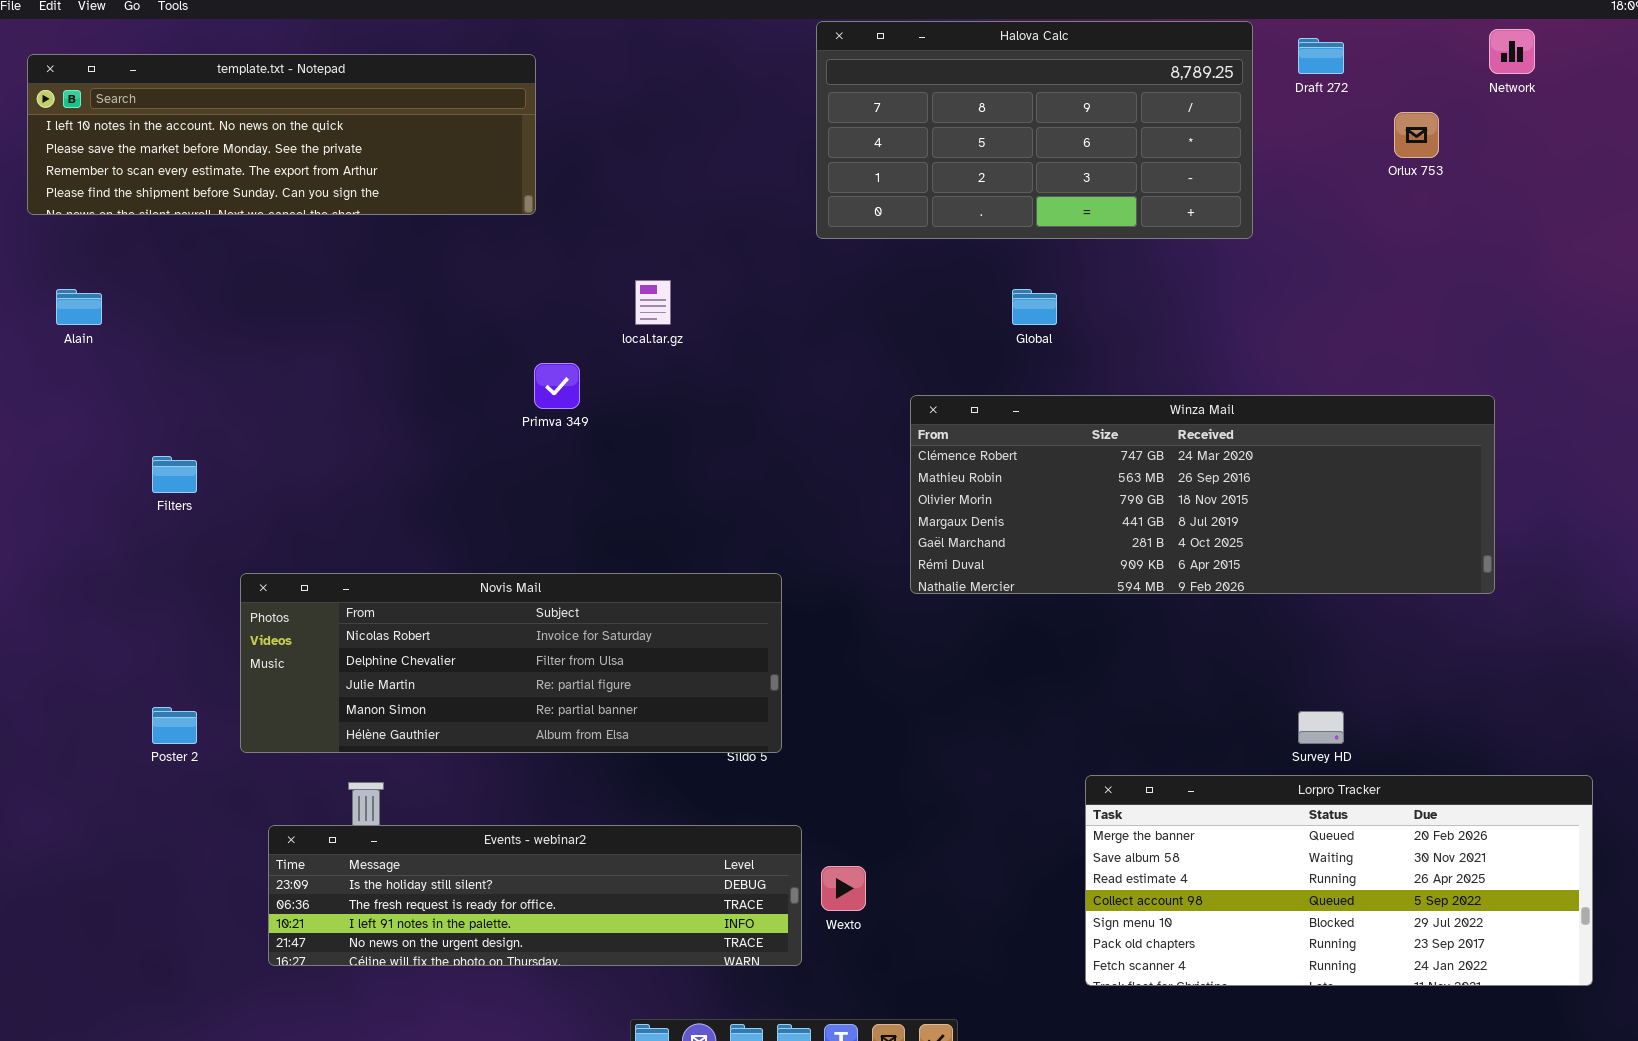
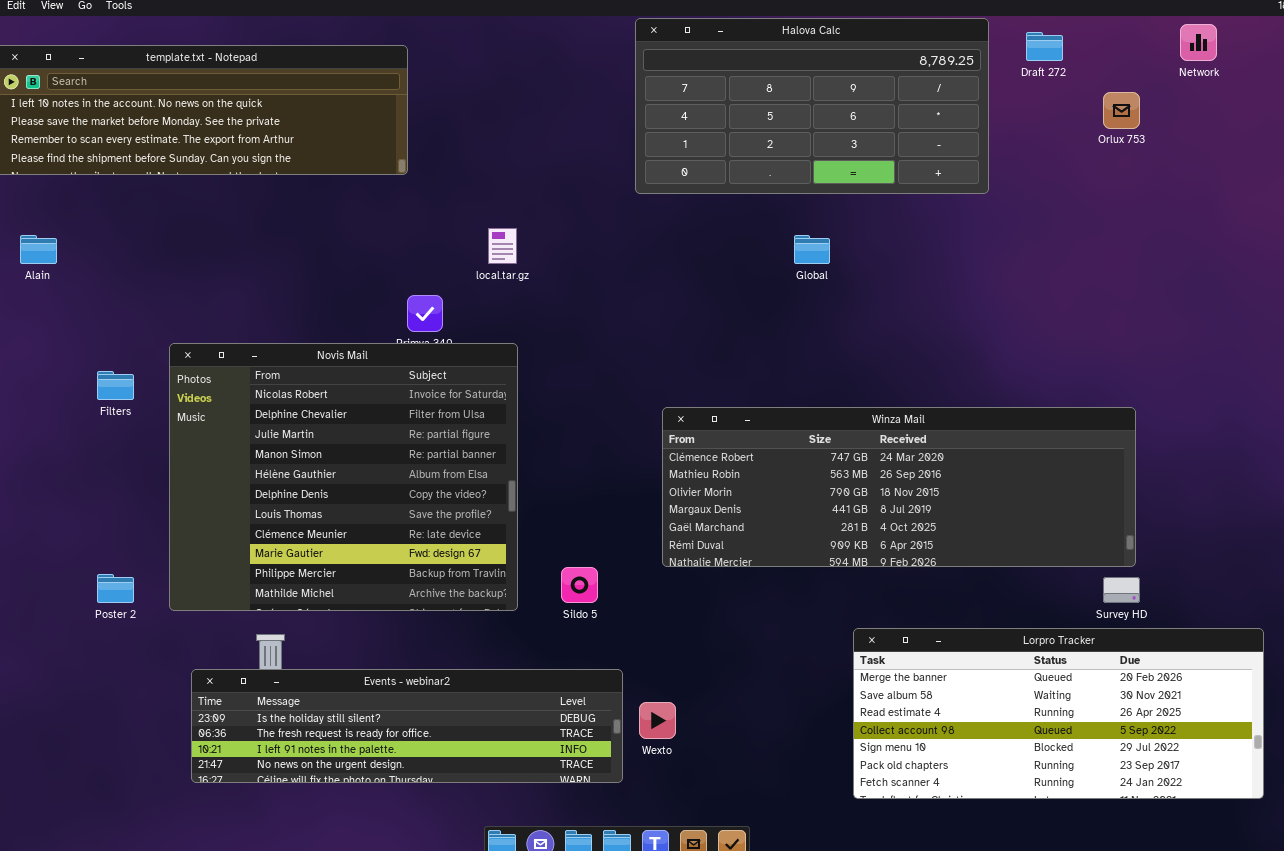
Winza Mail: [910,395,1495,594] -> [662,407,1136,567], moved
Novis Mail: [240,573,782,753] -> [169,343,518,611], resized
Survey HD: [1298,711,1344,744] -> [1103,577,1140,603], moved

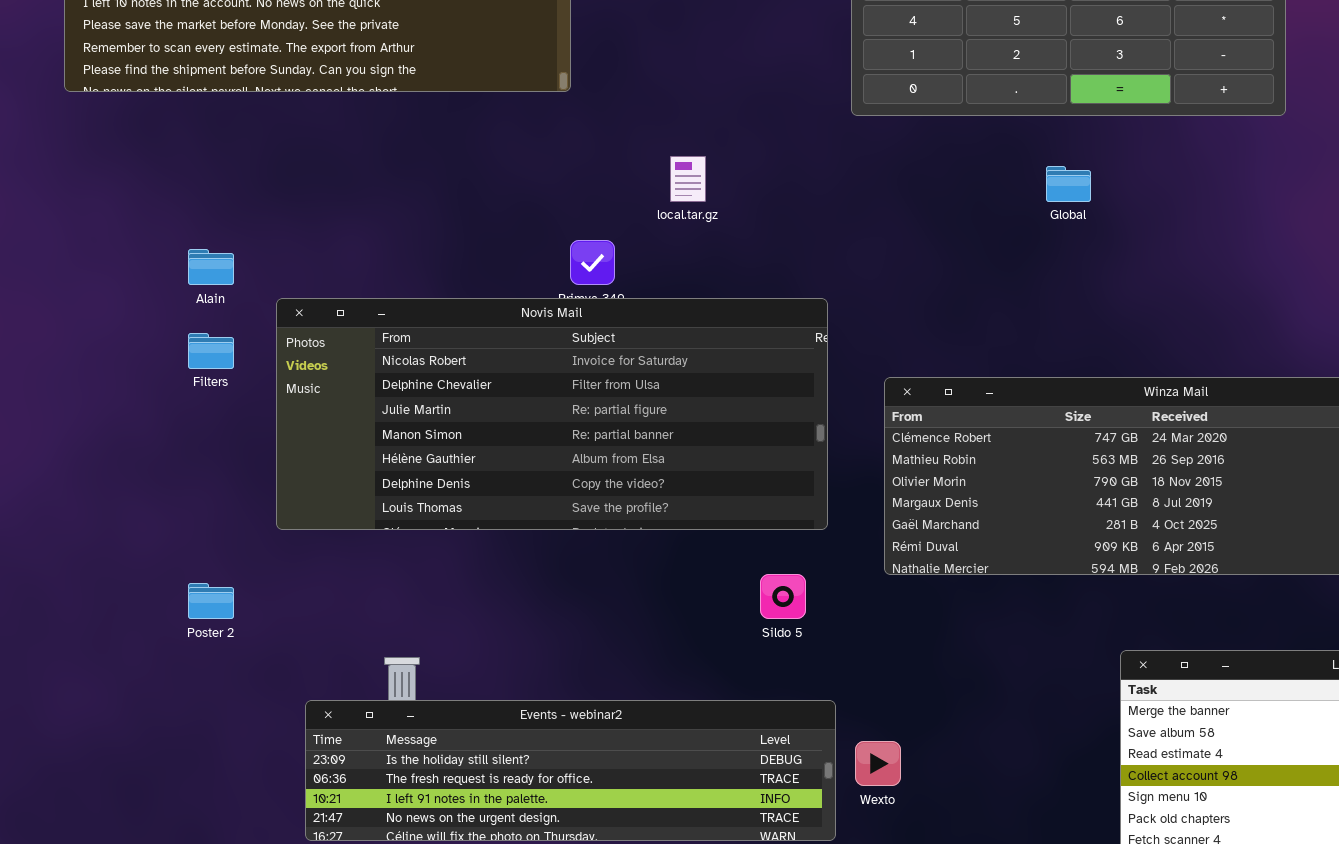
Alain: [20,235,57,264] -> [188,249,234,285], moved
Novis Mail: [169,343,518,611] -> [276,298,828,530], resized

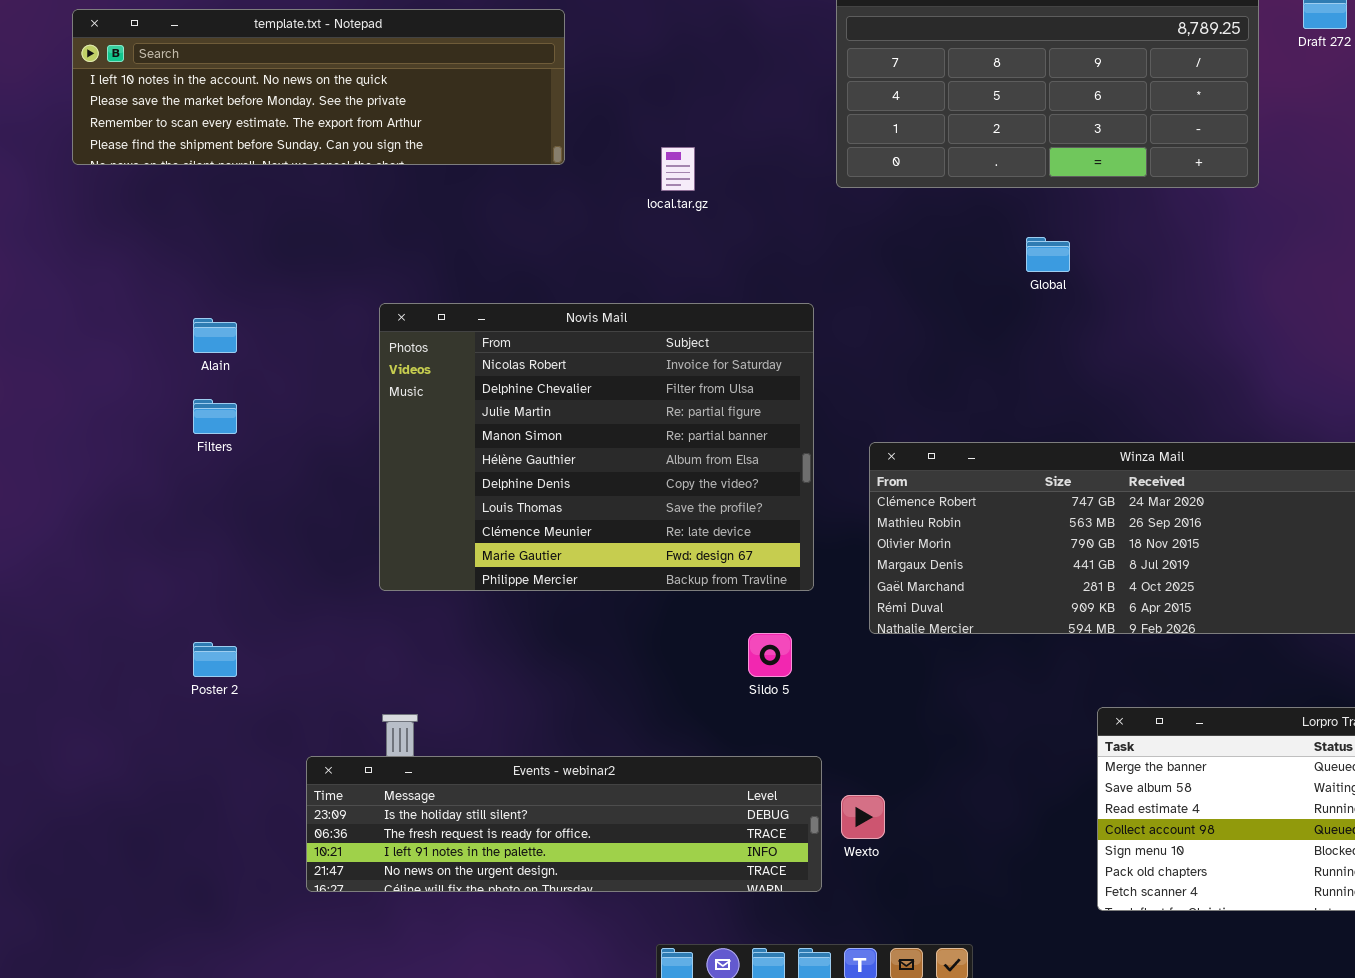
local.tar.gz: [670,156,706,202] -> [661,147,695,191], moved
Novis Mail: [276,298,828,530] -> [379,303,814,591], resized

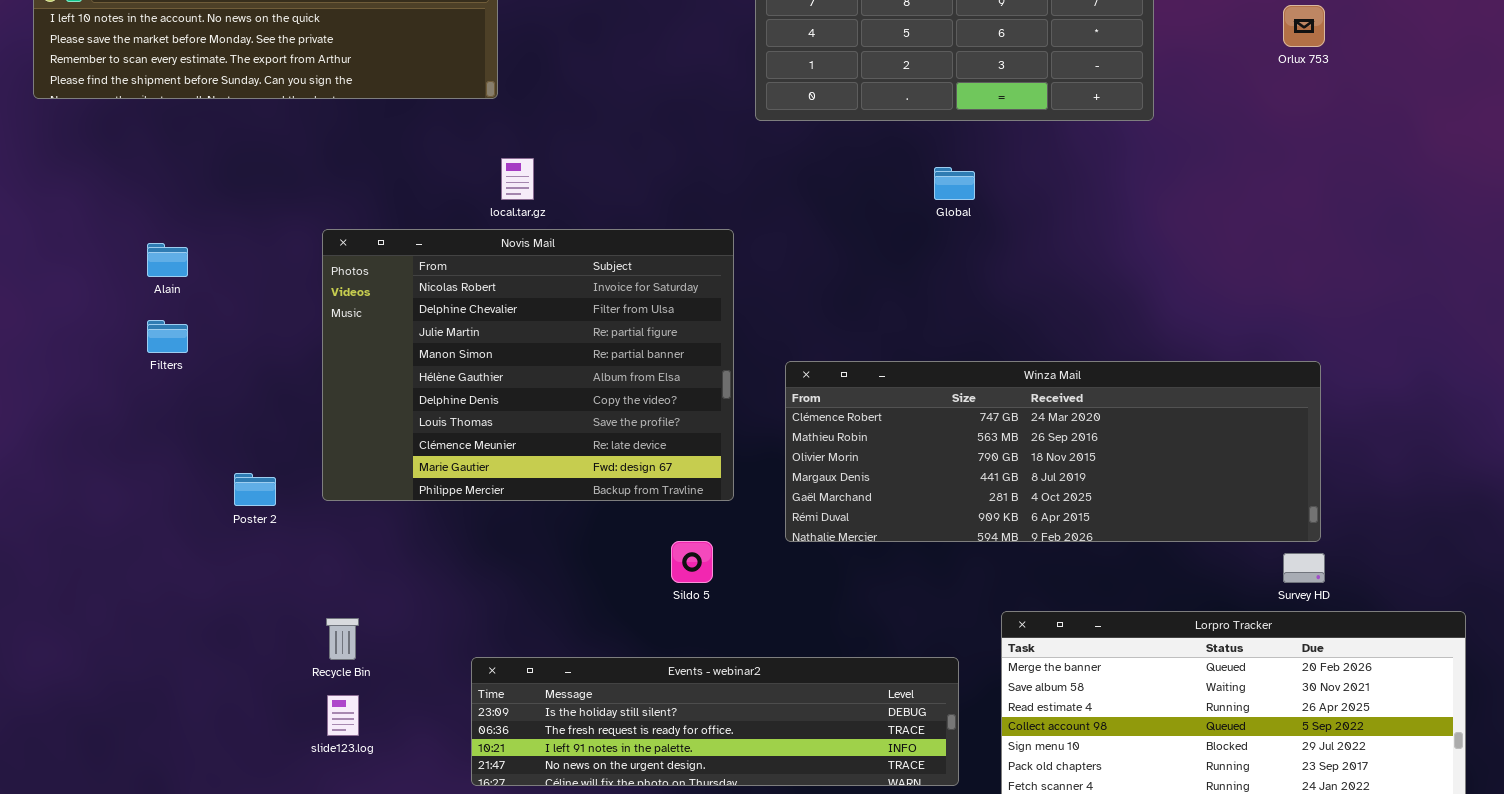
local.tar.gz: [661,147,695,191] -> [501,158,534,200], moved
Poster 2: [193,642,237,677] -> [234,473,276,506], moved
Events - webinar2: [306,756,822,892] -> [471,657,959,786], moved

